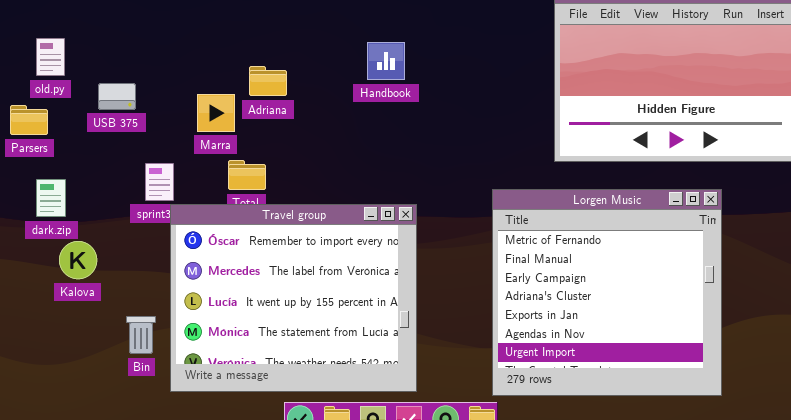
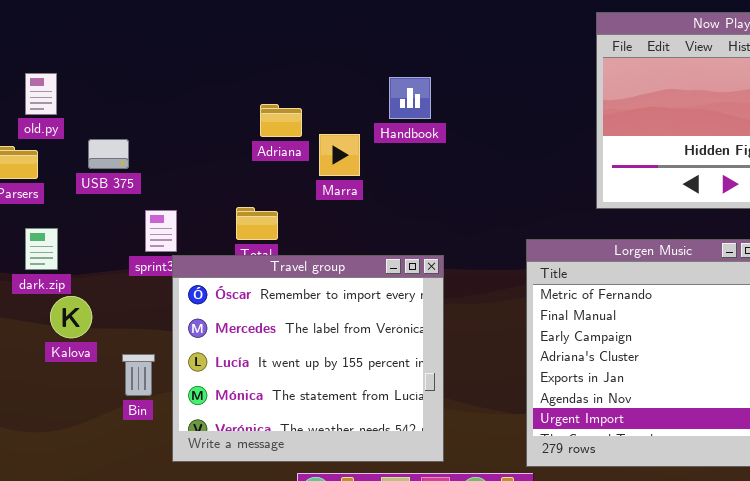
USB 375: [98,83,136,110] -> [88,139,129,169], moved
Marra: [197,94,235,132] -> [319,134,360,176], moved
Bin: [126,316,156,354] -> [122,354,155,396], moved

